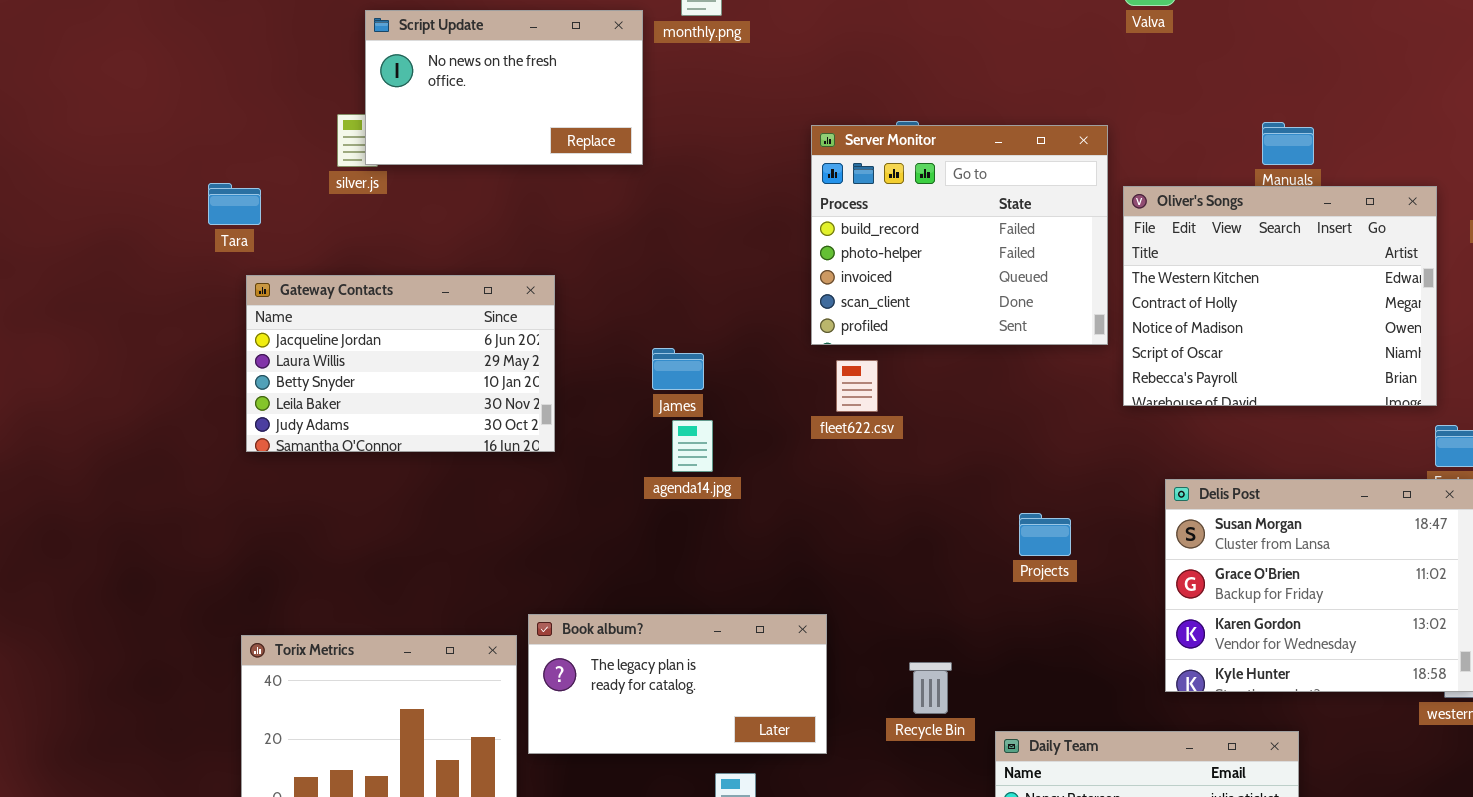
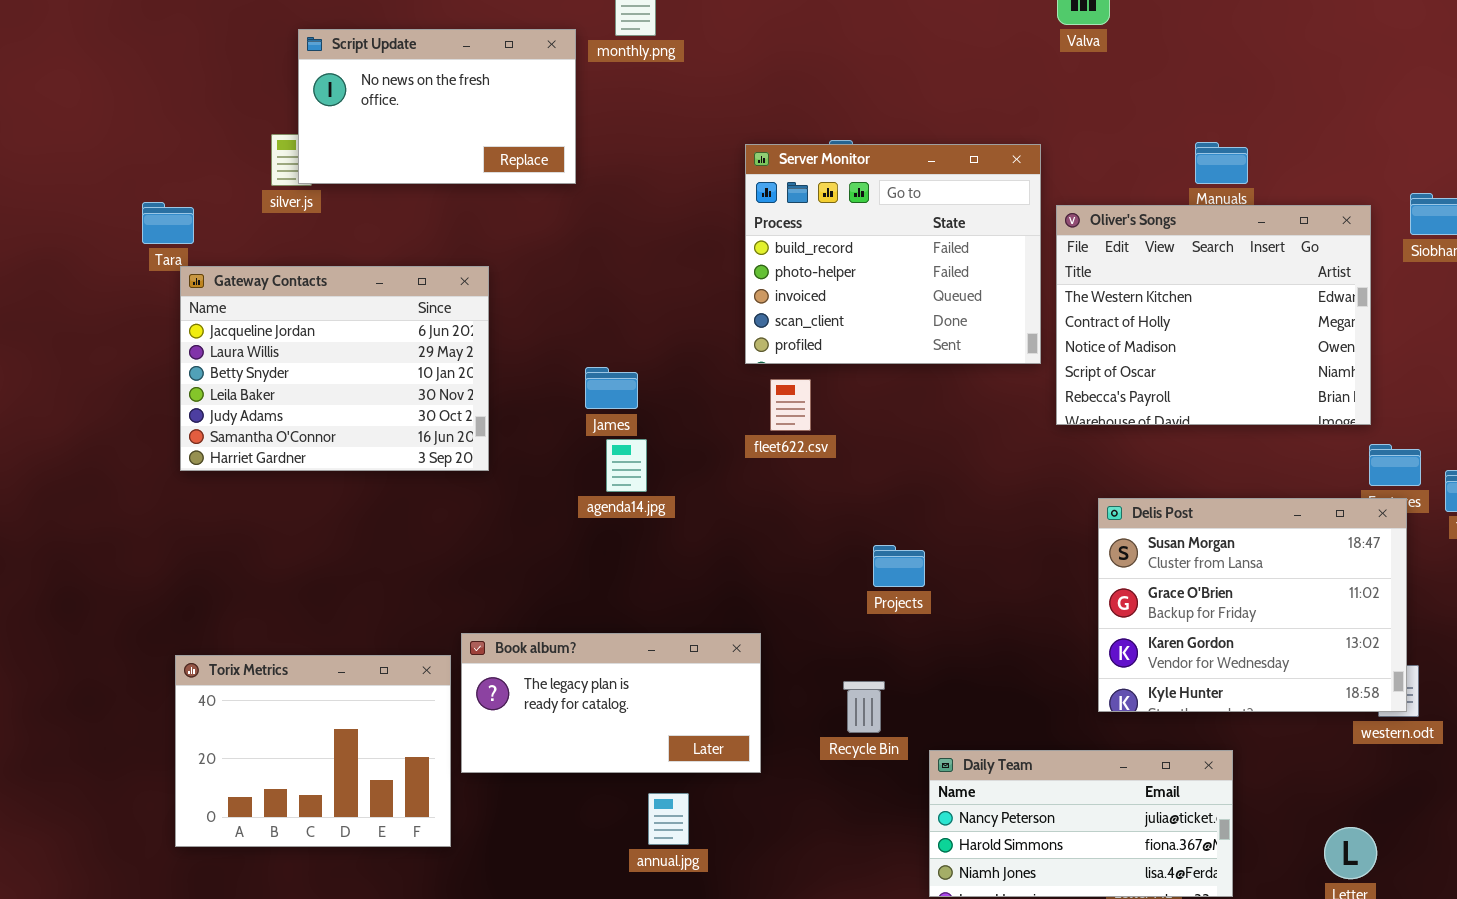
Gateway Contacts: [246,275,555,452] -> [180,266,489,471], resized
Projects: [1019,513,1071,556] -> [873,545,925,587], moved

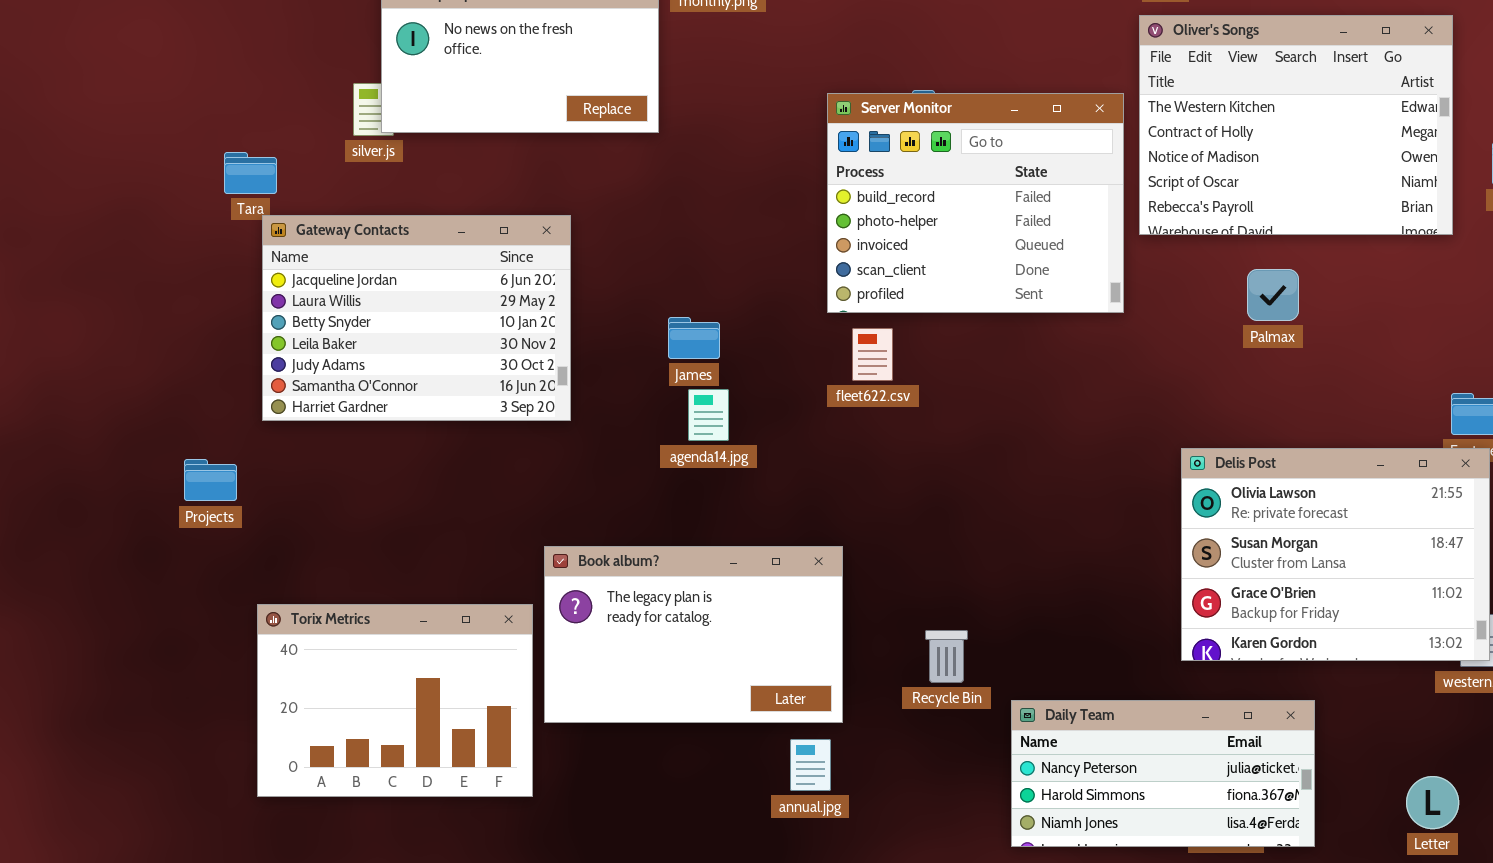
Oliver's Songs: [1056,205,1371,425] -> [1139,15,1453,235], moved
Delis Post: [1098,498,1407,712] -> [1181,448,1490,661], scrolled up 1 row
Projects: [873,545,925,587] -> [184,459,237,501], moved
Book album?: [461,633,761,773] -> [544,546,843,723], resized
annual.jpg: [648,793,689,845] -> [790,739,831,791], moved

